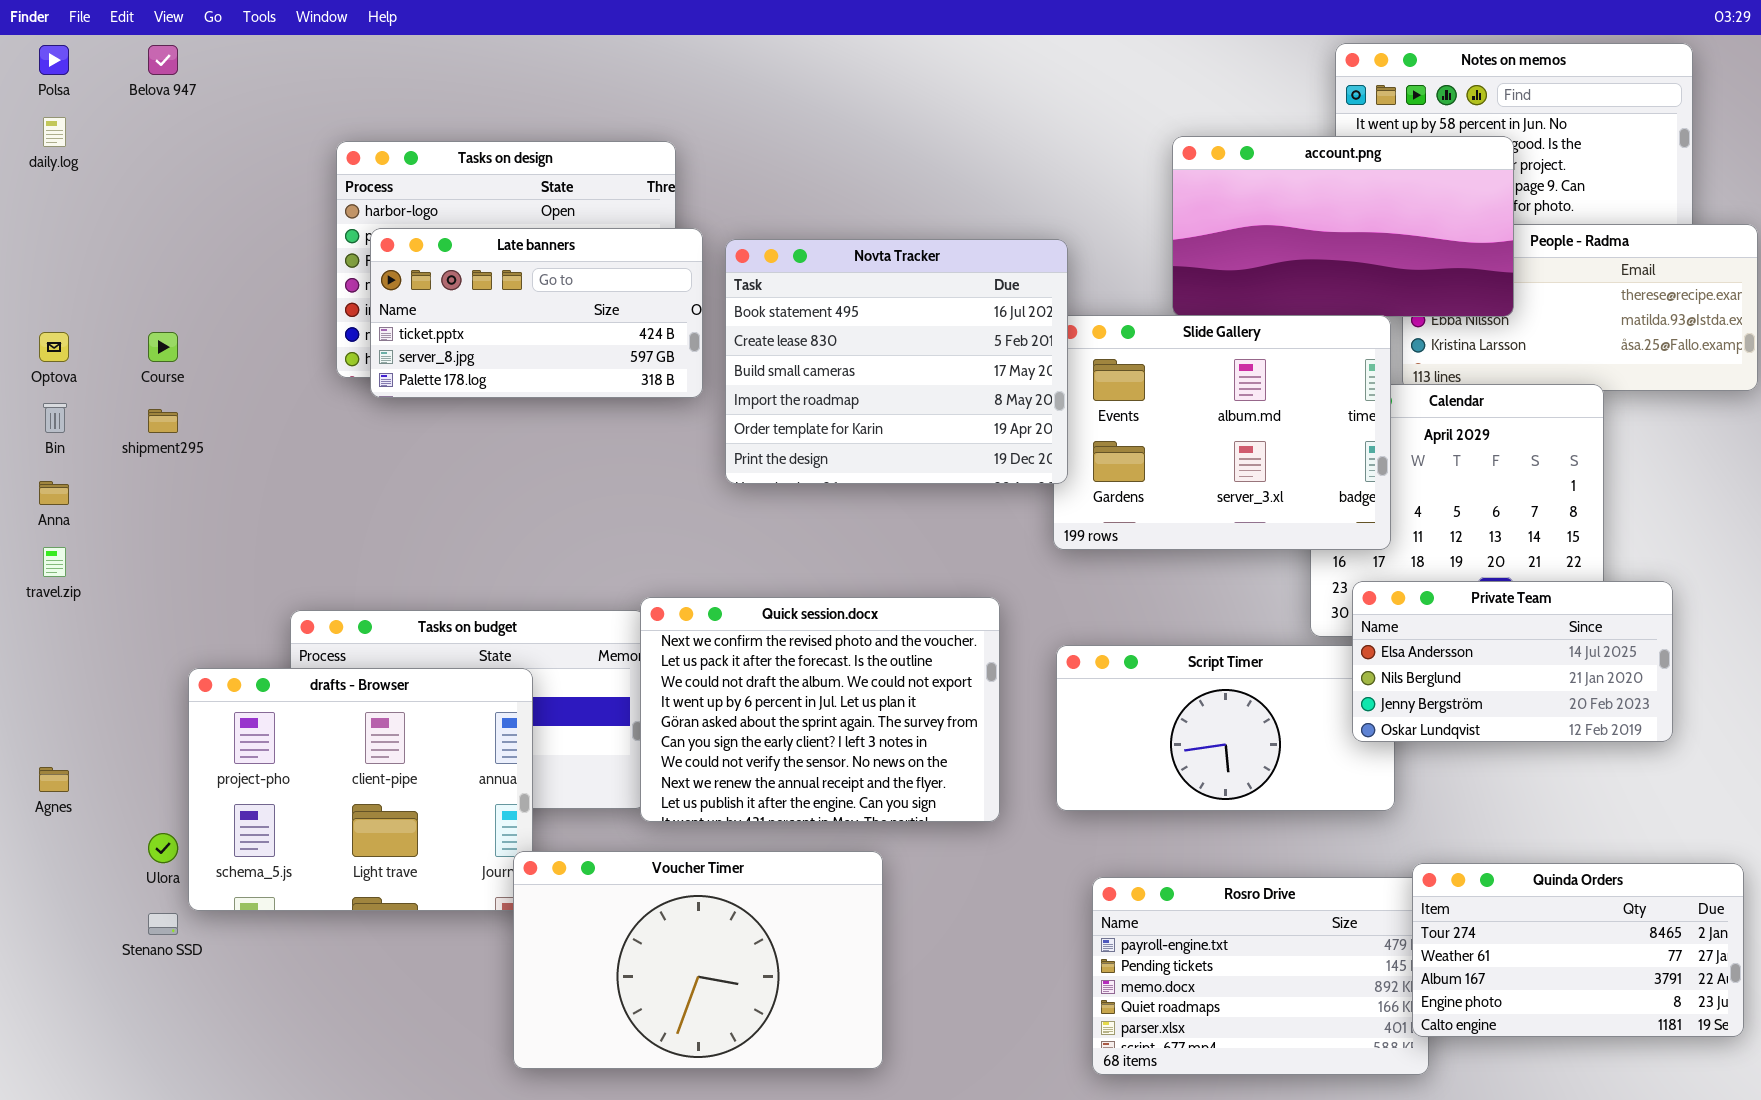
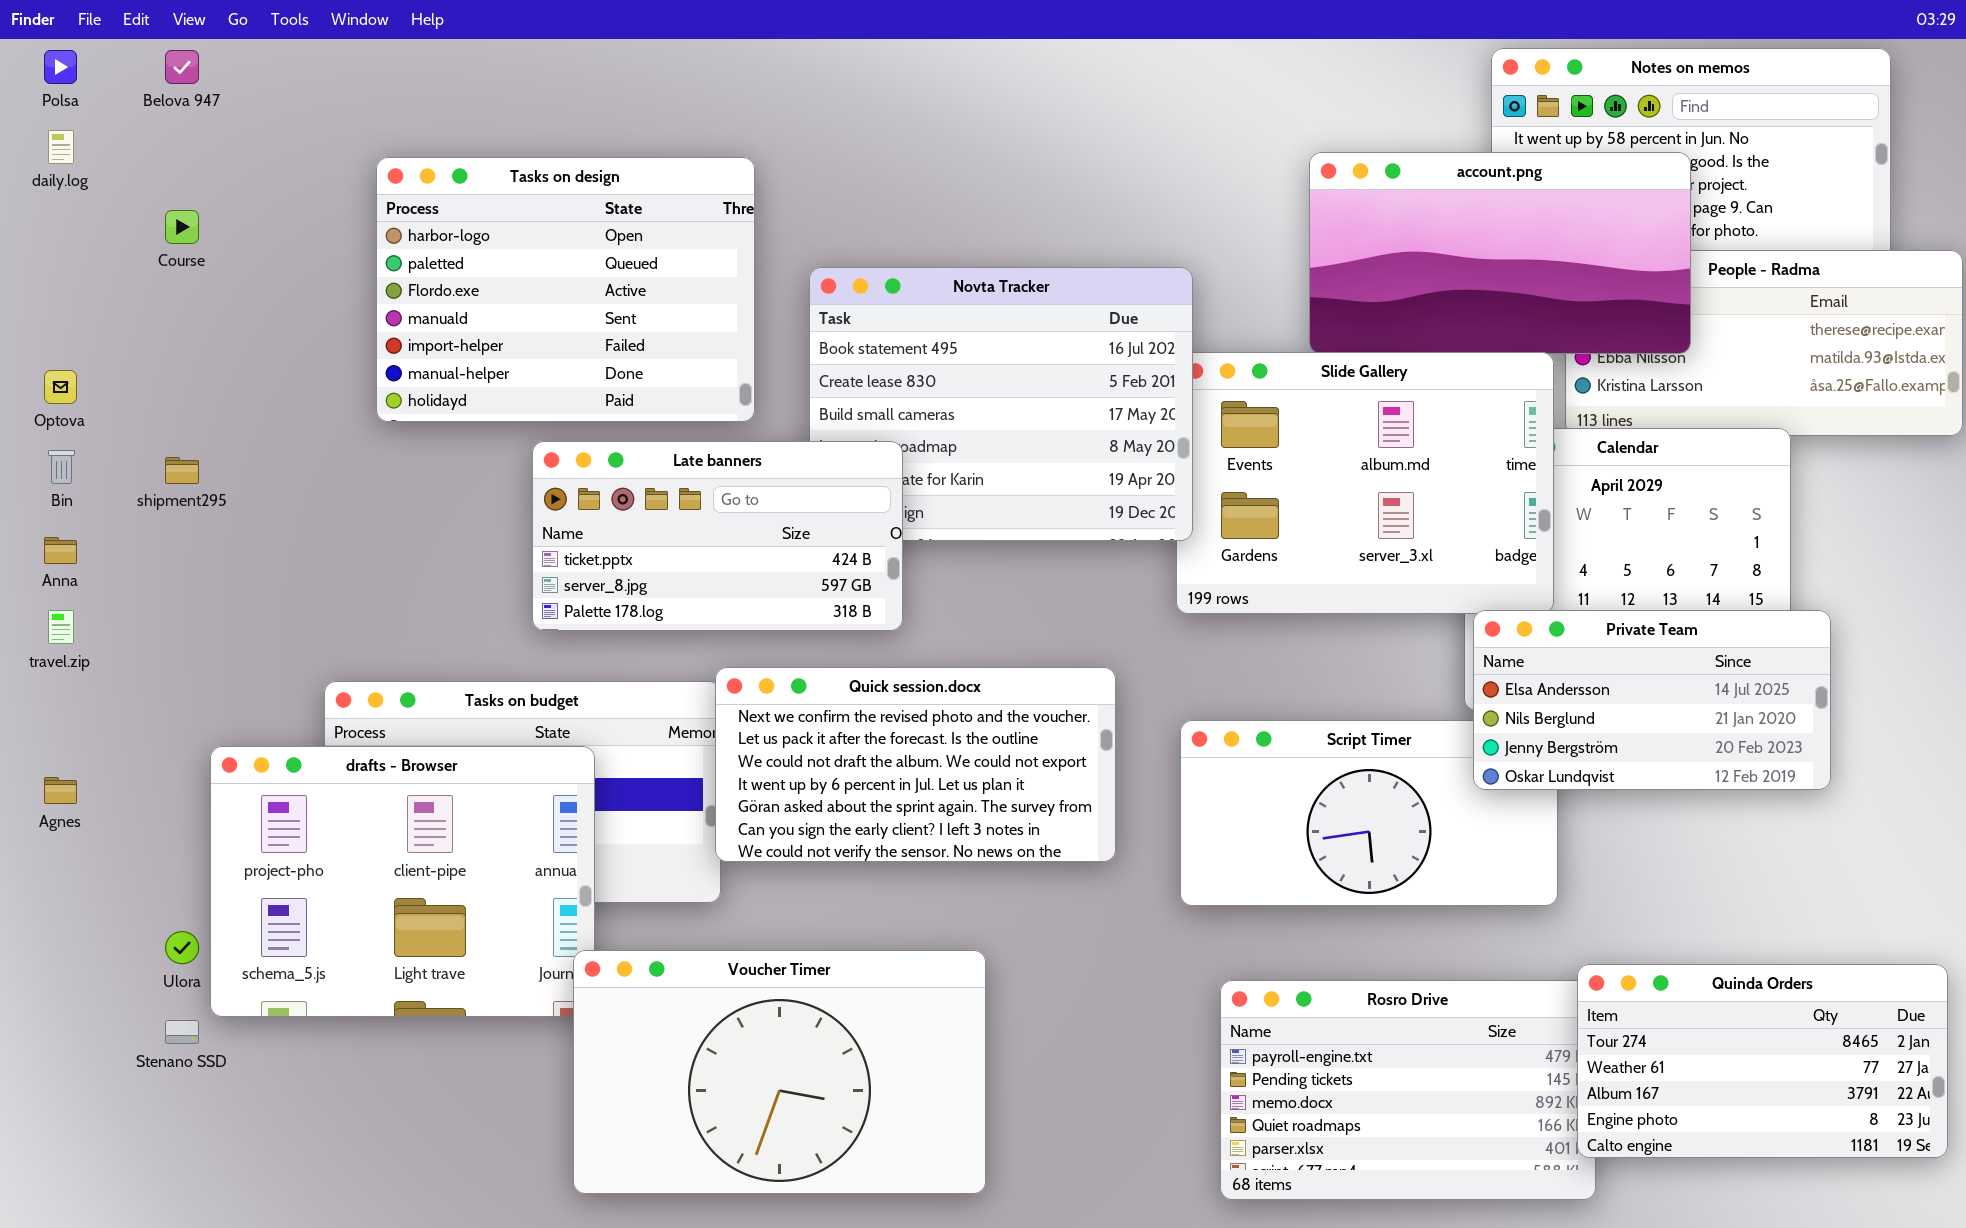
Late banners: [370,228,703,398] -> [532,441,903,631], moved
Course: [148,332,178,362] -> [165,210,199,244], moved
Private Team: [1352,581,1673,742] -> [1473,610,1831,790], moved
Quick session.docx: [640,597,1000,822] -> [715,667,1116,862], resized
Agnes: [39,767,69,792] -> [44,777,77,804], moved

